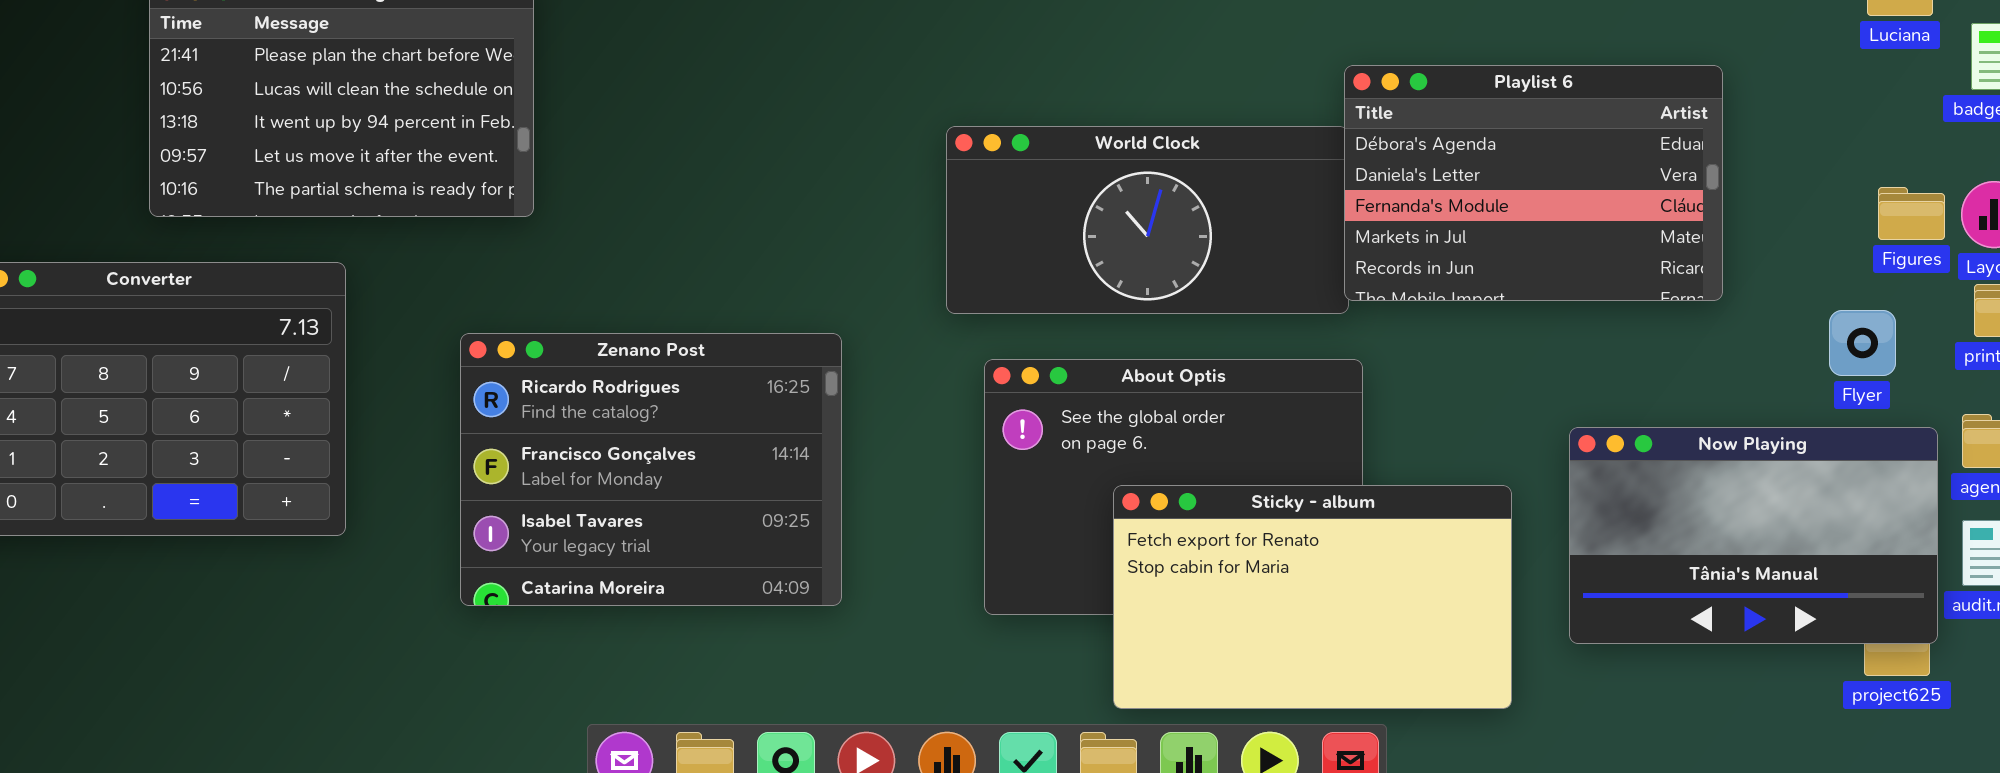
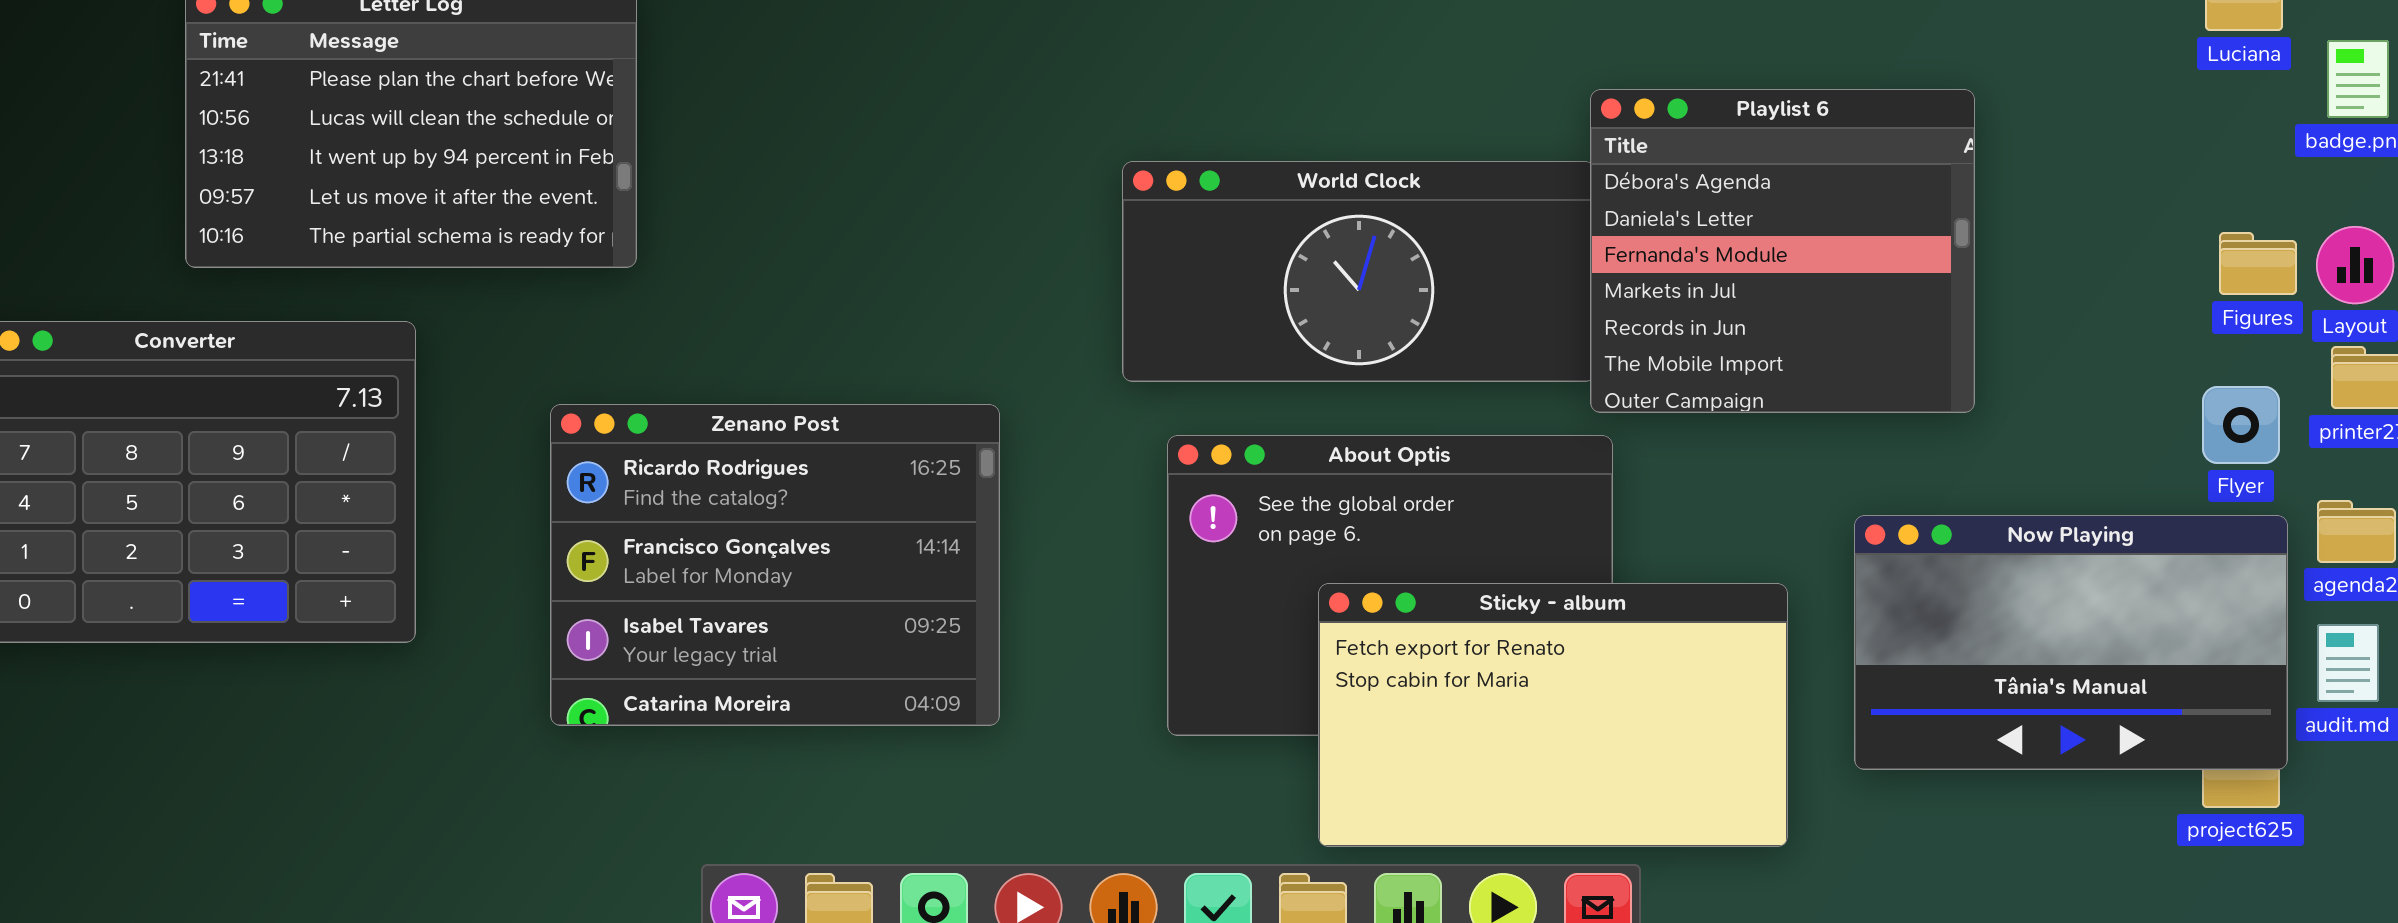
Playlist 6: [1344,65,1723,301] -> [1590,89,1975,413], resized
Flyer: [1829,310,1896,376] -> [2202,386,2280,464], moved

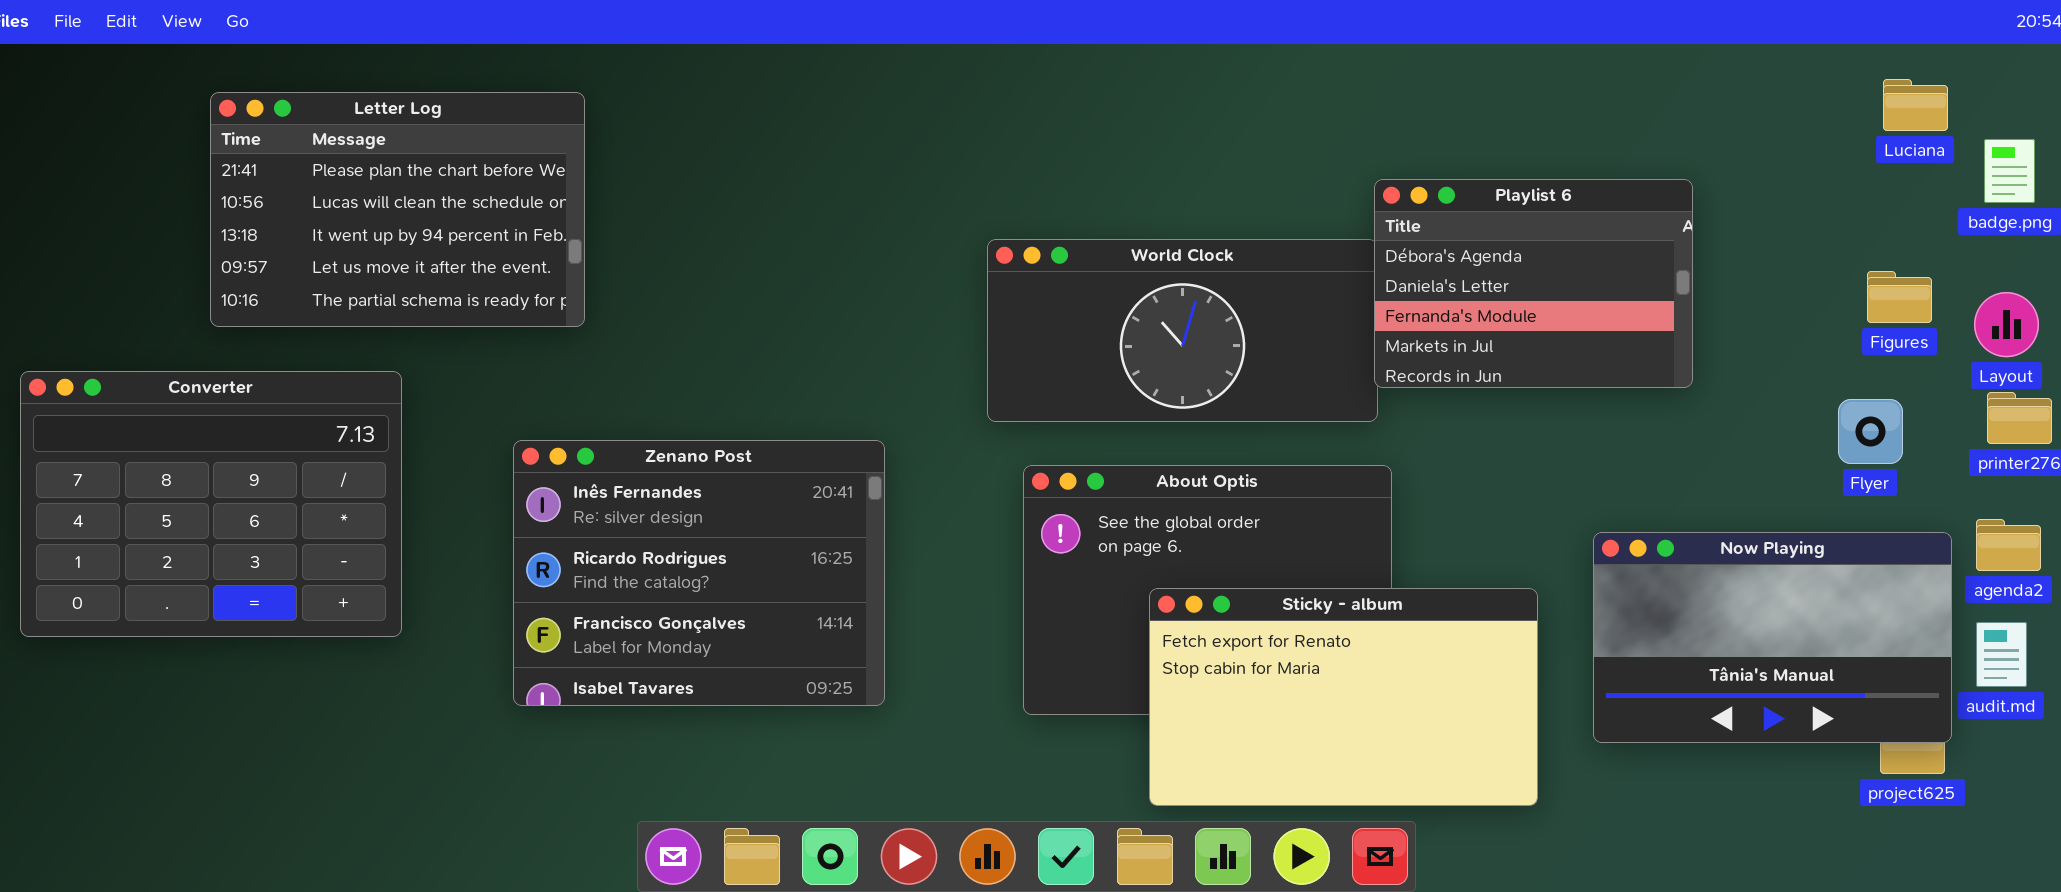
Playlist 6: [1590,89,1975,413] -> [1374,179,1693,388], resized
Figures: [2219,232,2297,295] -> [1867,271,1932,323], moved
Flyer: [2202,386,2280,464] -> [1838,399,1903,464], moved
Zenano Post: [550,404,1000,726] -> [513,440,885,706], scrolled up 1 row

